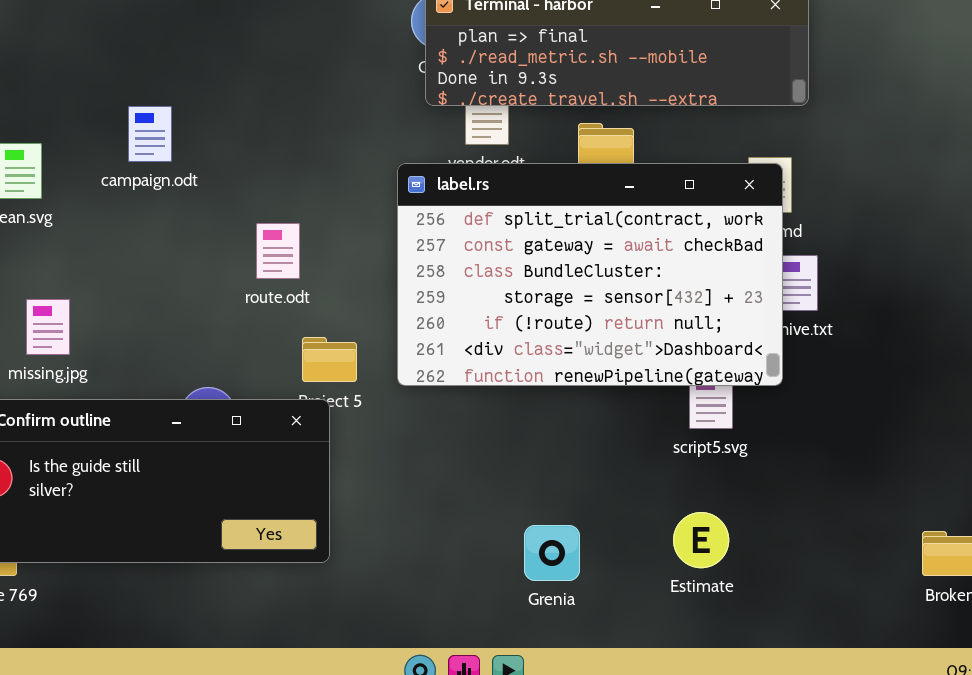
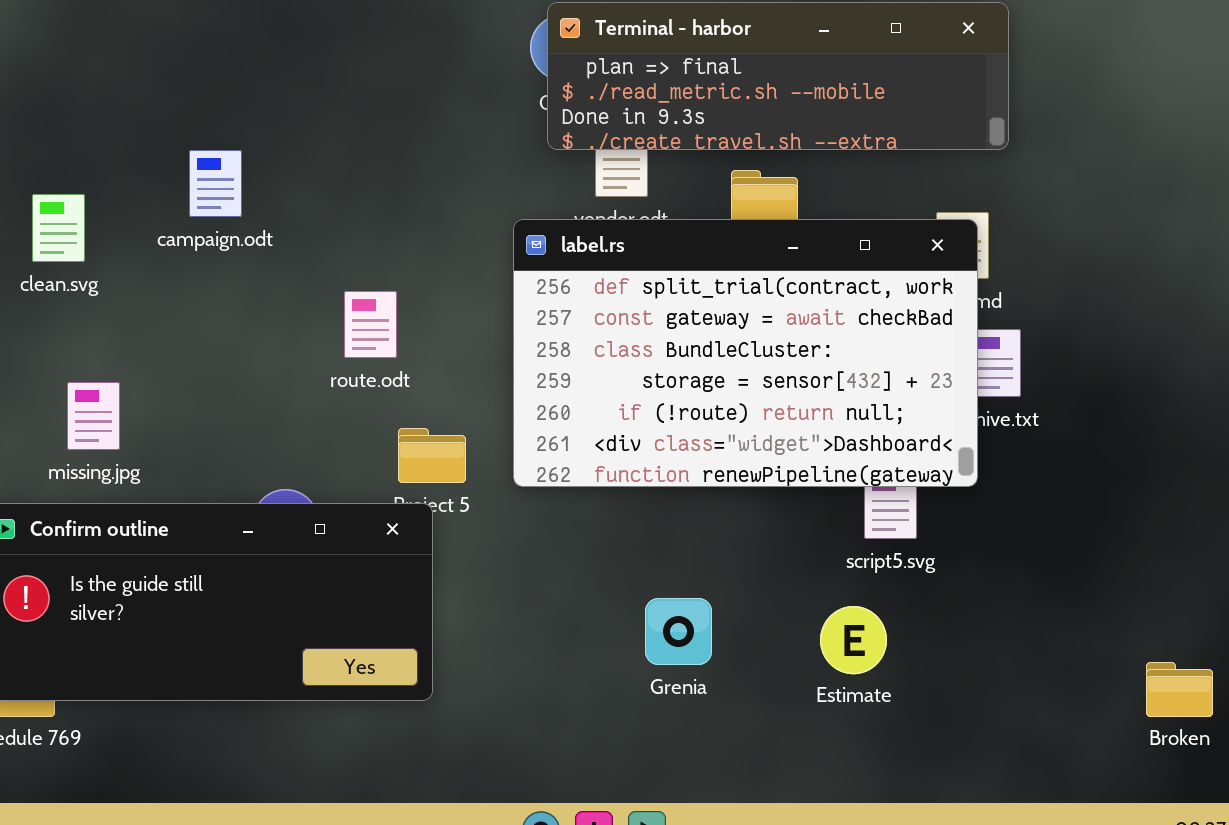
Estimate: [673,512,729,568] -> [820,606,887,674], moved
Grenia: [524,525,580,581] -> [645,598,712,665], moved

